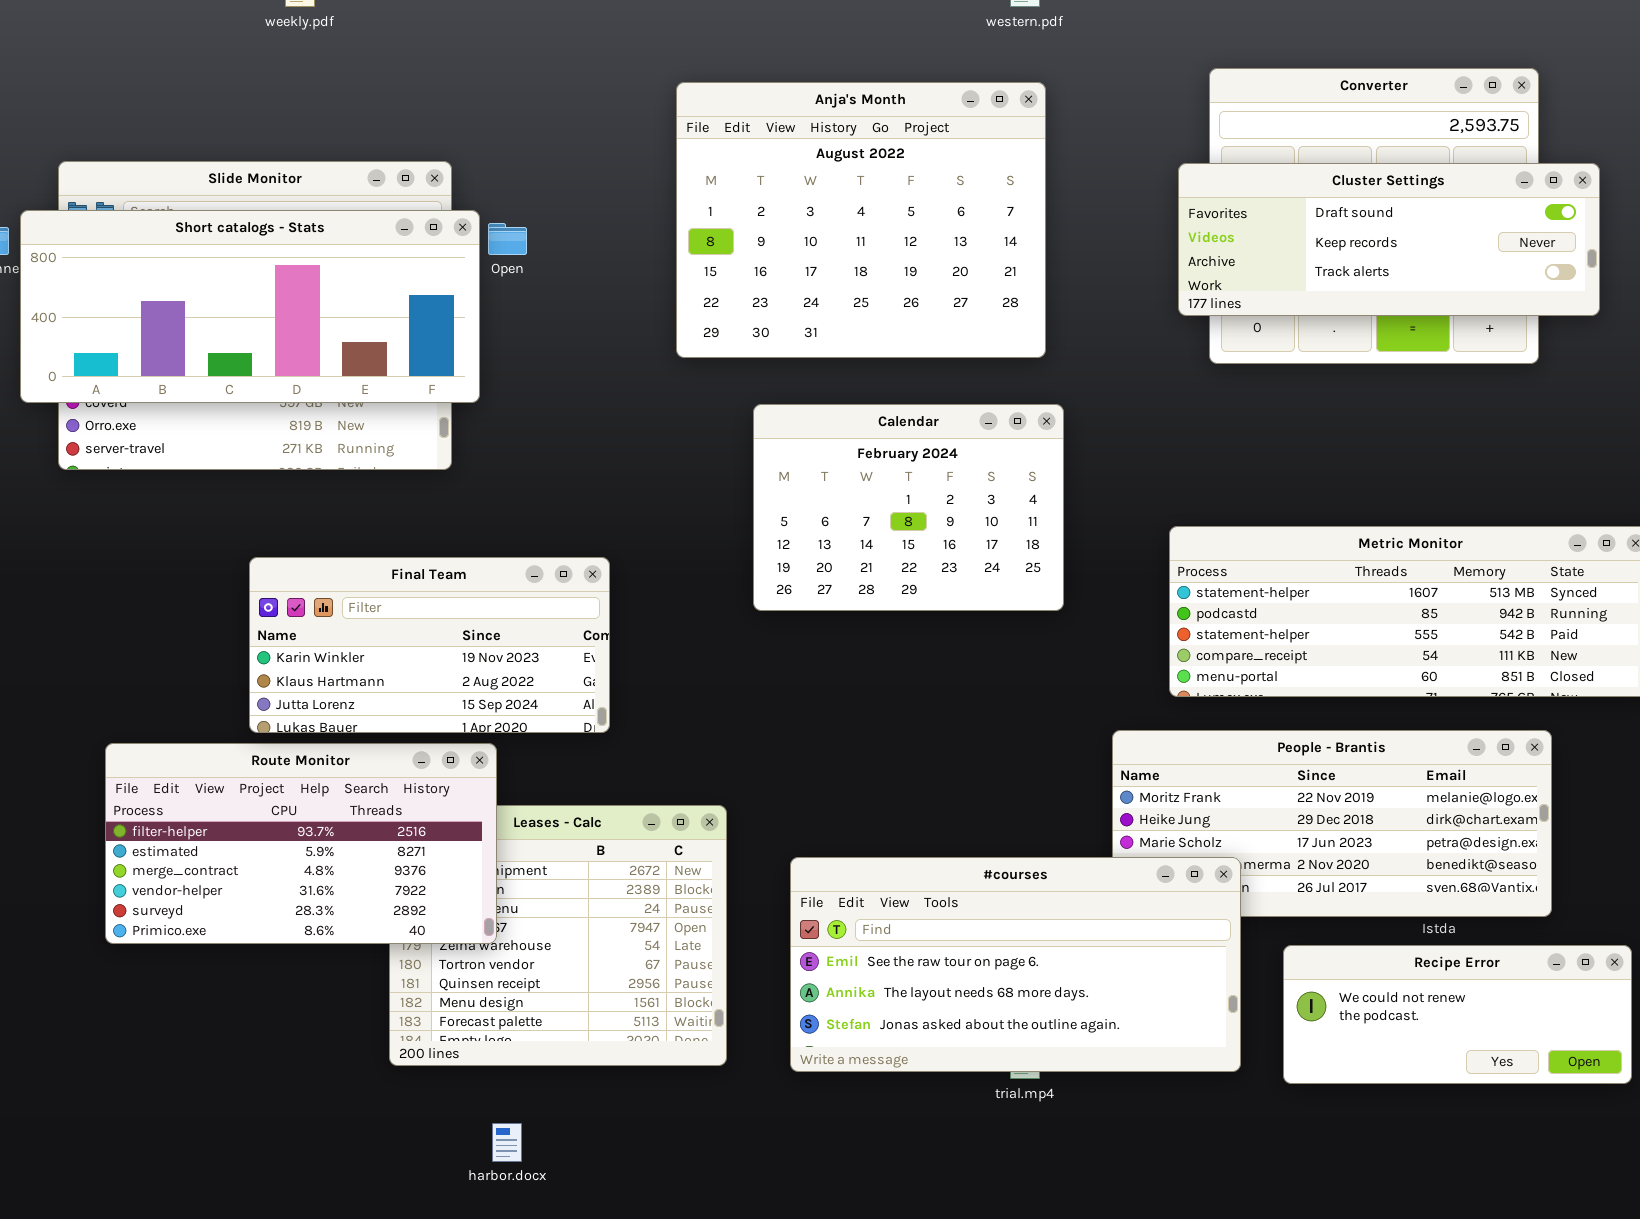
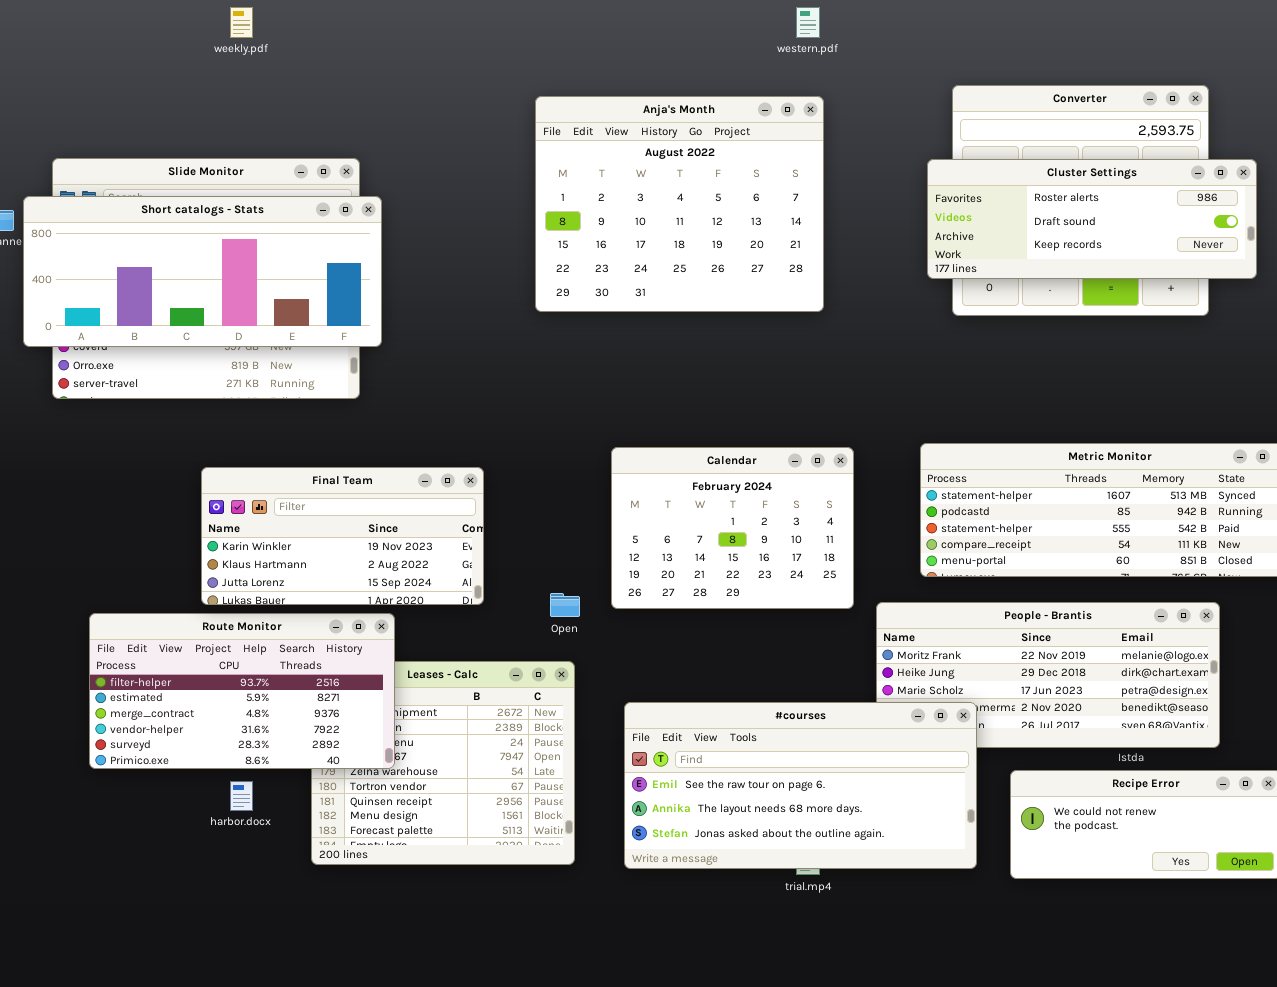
Cluster Settings: [1178,163,1600,316] -> [927,159,1257,279], scrolled up 1 row
Open: [488,223,527,255] -> [550,593,580,617], moved
Calendar: [753,404,1064,611] -> [611,447,854,609], moved
harbor.docx: [492,1123,522,1162] -> [230,781,253,811], moved

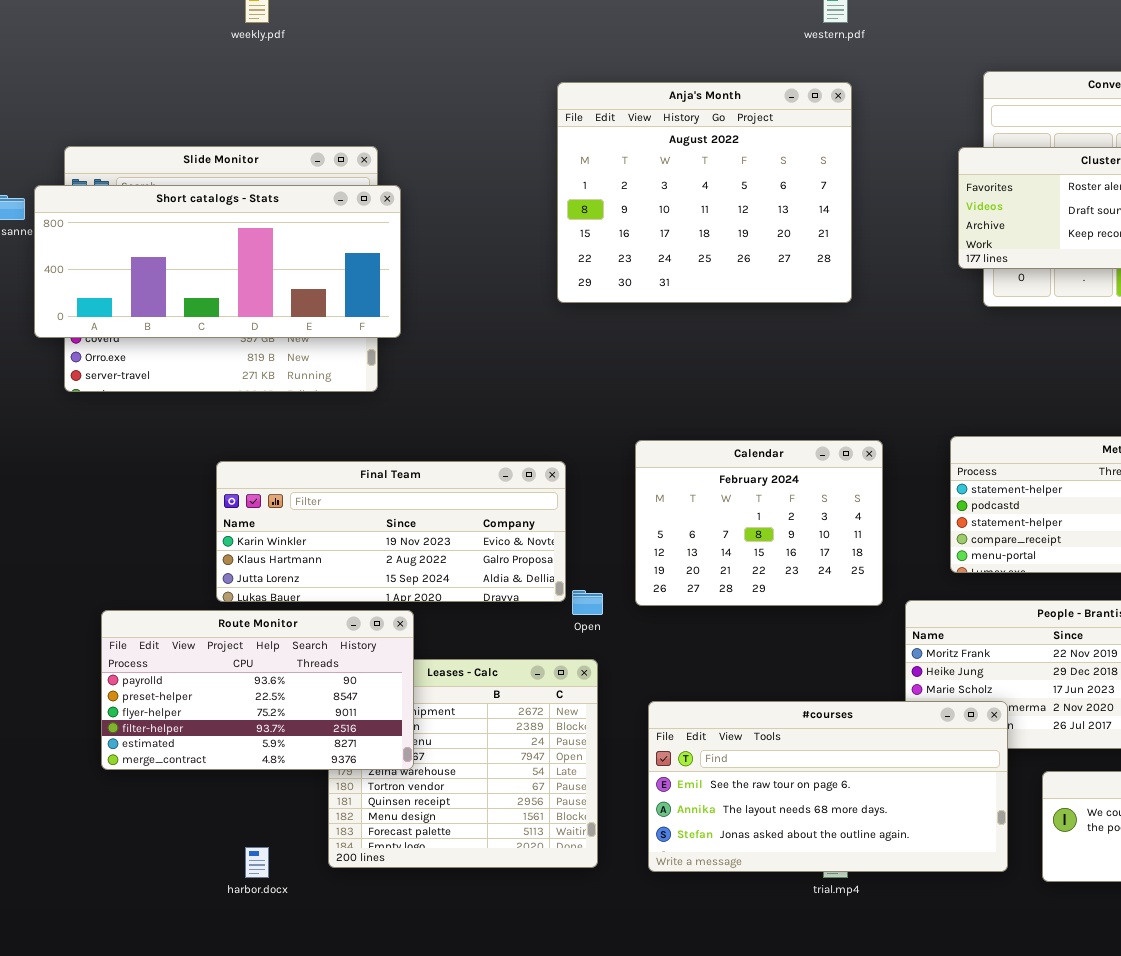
Final Team: [201,467,484,605] -> [216,461,566,602], resized
Route Monitor: [89,613,395,769] -> [101,610,414,770], scrolled up 3 rows
harbor.docx: [230,781,253,811] -> [245,847,269,878], moved

